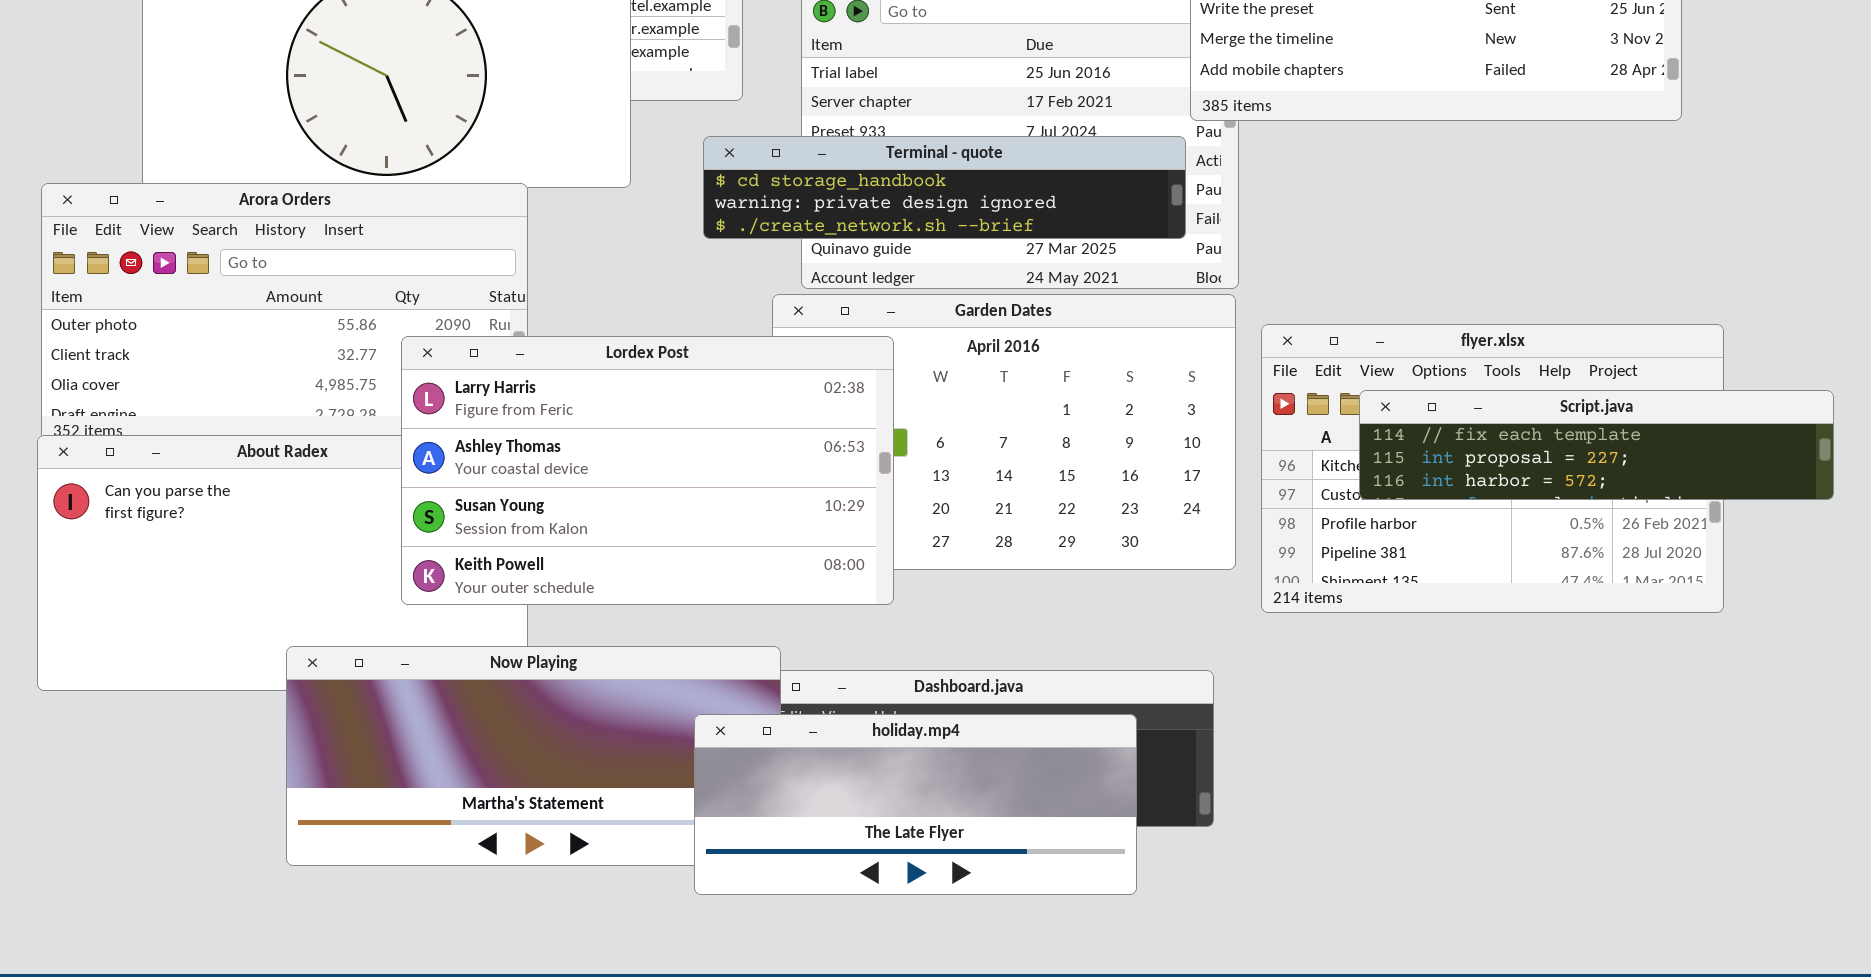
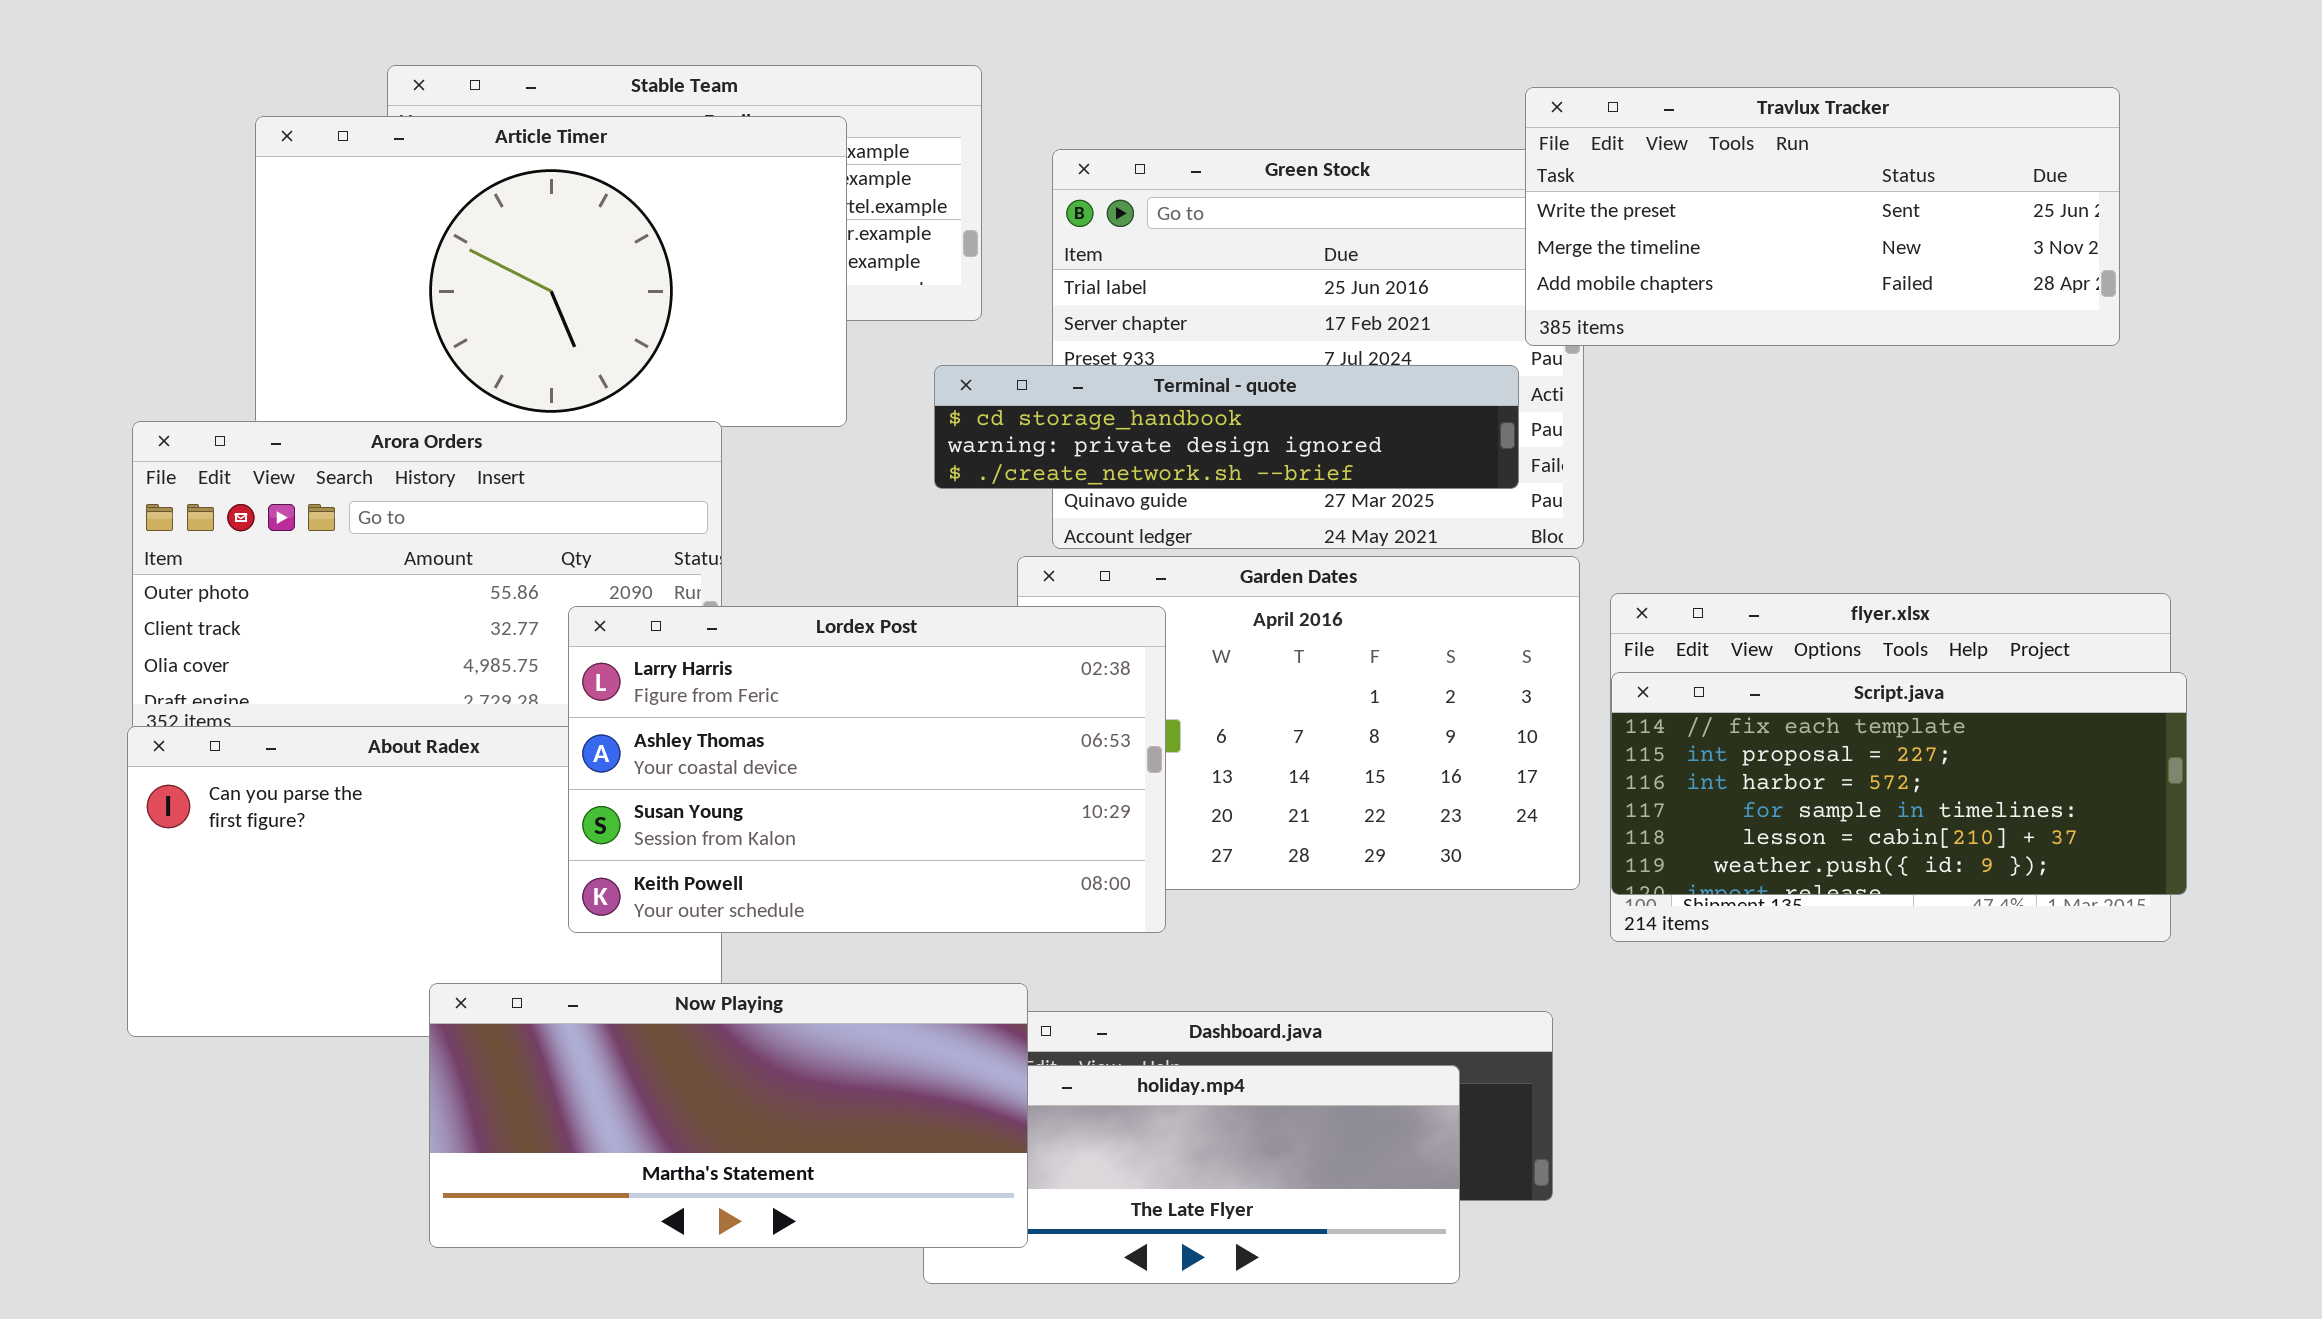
Script.java: [1359,390,1834,500] -> [1611,672,2187,895], moved, resized
Now Playing: [286,646,781,866] -> [429,983,1028,1248], raised

